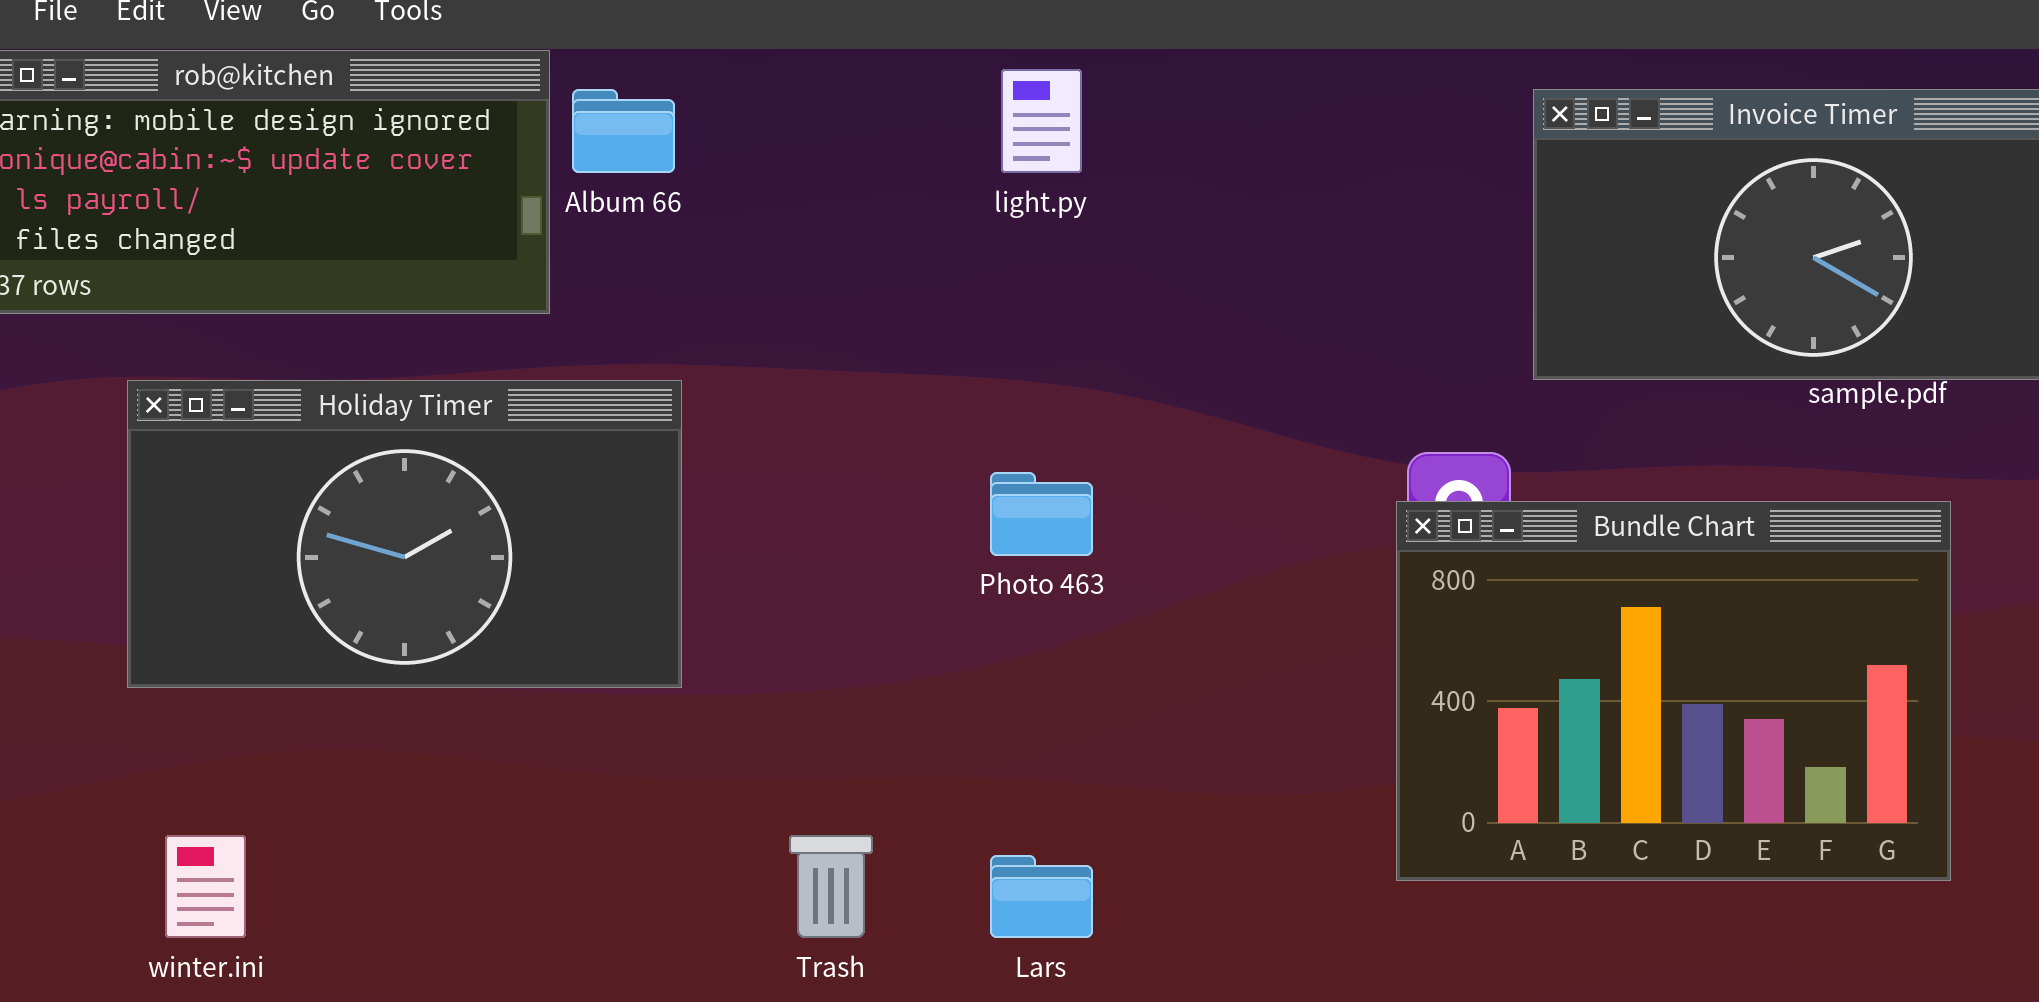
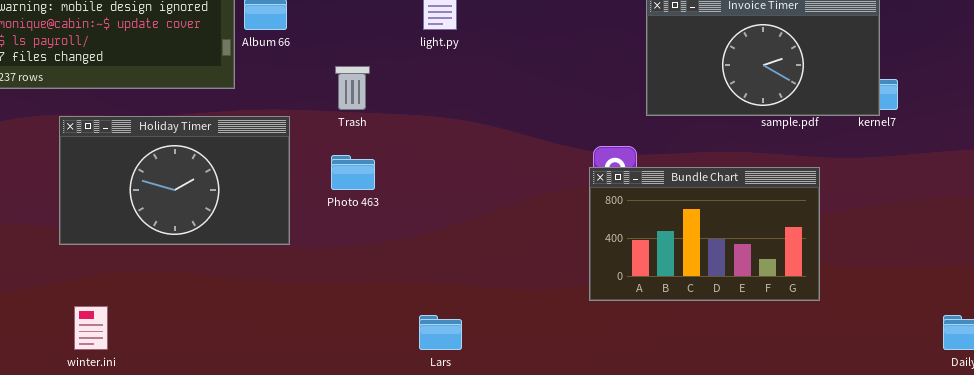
Photo 463: [990,472,1093,556] -> [331,155,375,190], moved
Bundle Chart: [1396,501,1951,881] -> [589,167,820,301], resized
Trash: [789,835,873,938] -> [335,66,370,110], moved

